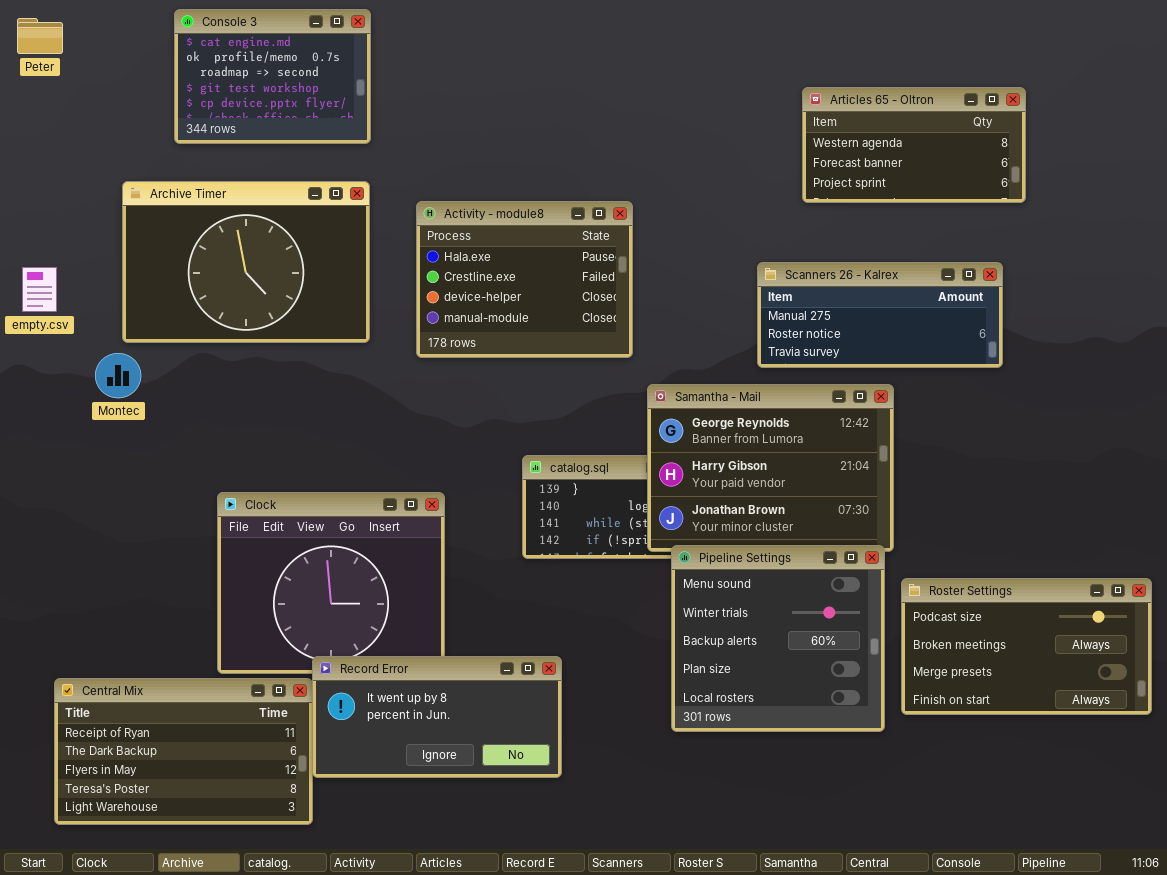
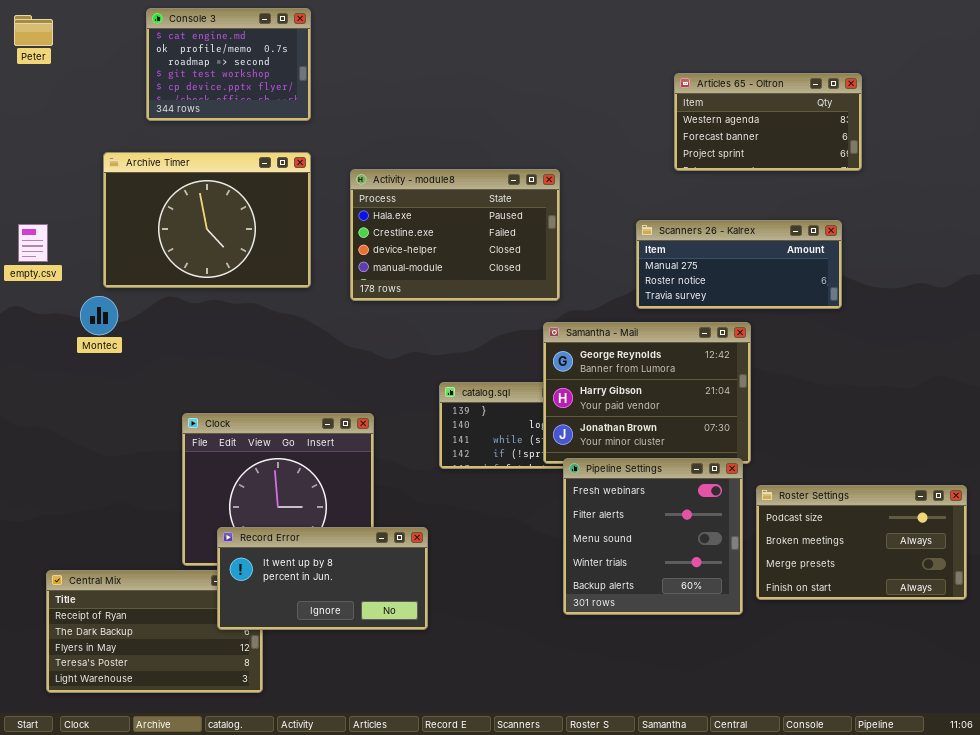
Activity - module8: [416,201,633,358] -> [350,169,560,301], resized
Pipeline Settings: [671,545,885,732] -> [563,458,743,615], scrolled up 2 rows
Record Error: [312,656,562,778] -> [217,527,428,630], moved

